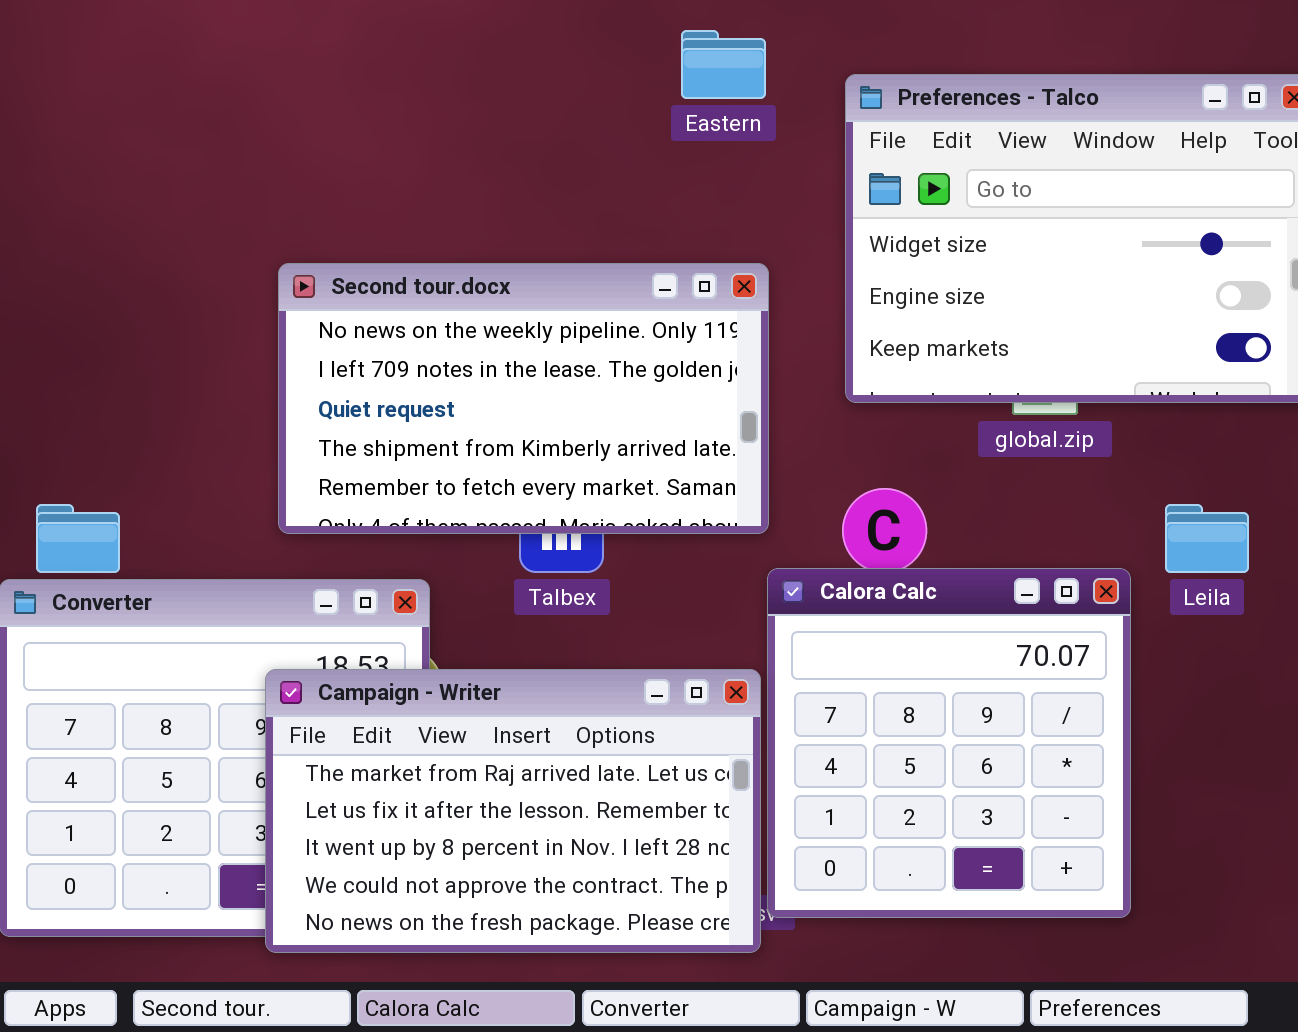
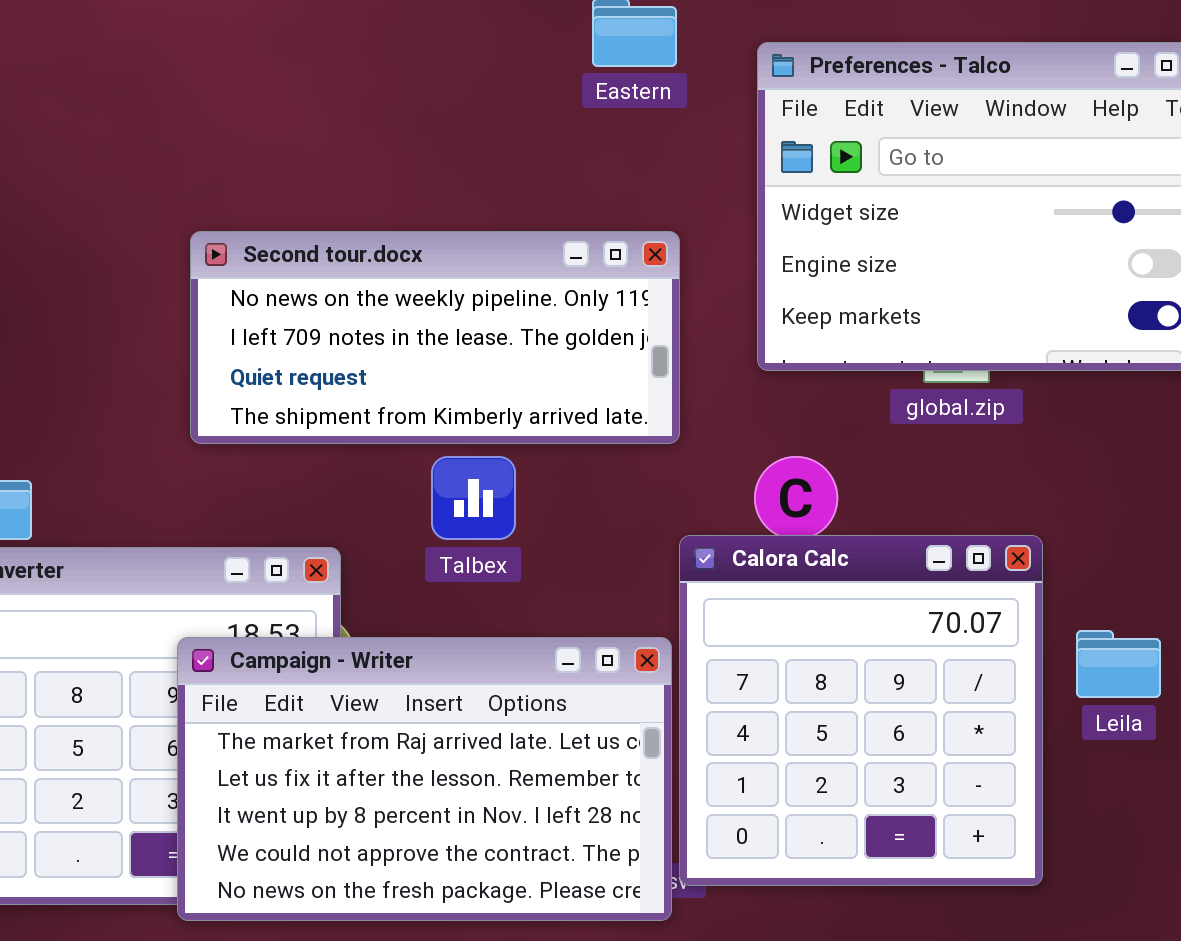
Second tour.docx: [278,263,769,534] -> [190,231,680,444], resized
Leila: [1165,504,1249,573] -> [1076,630,1161,698], moved

